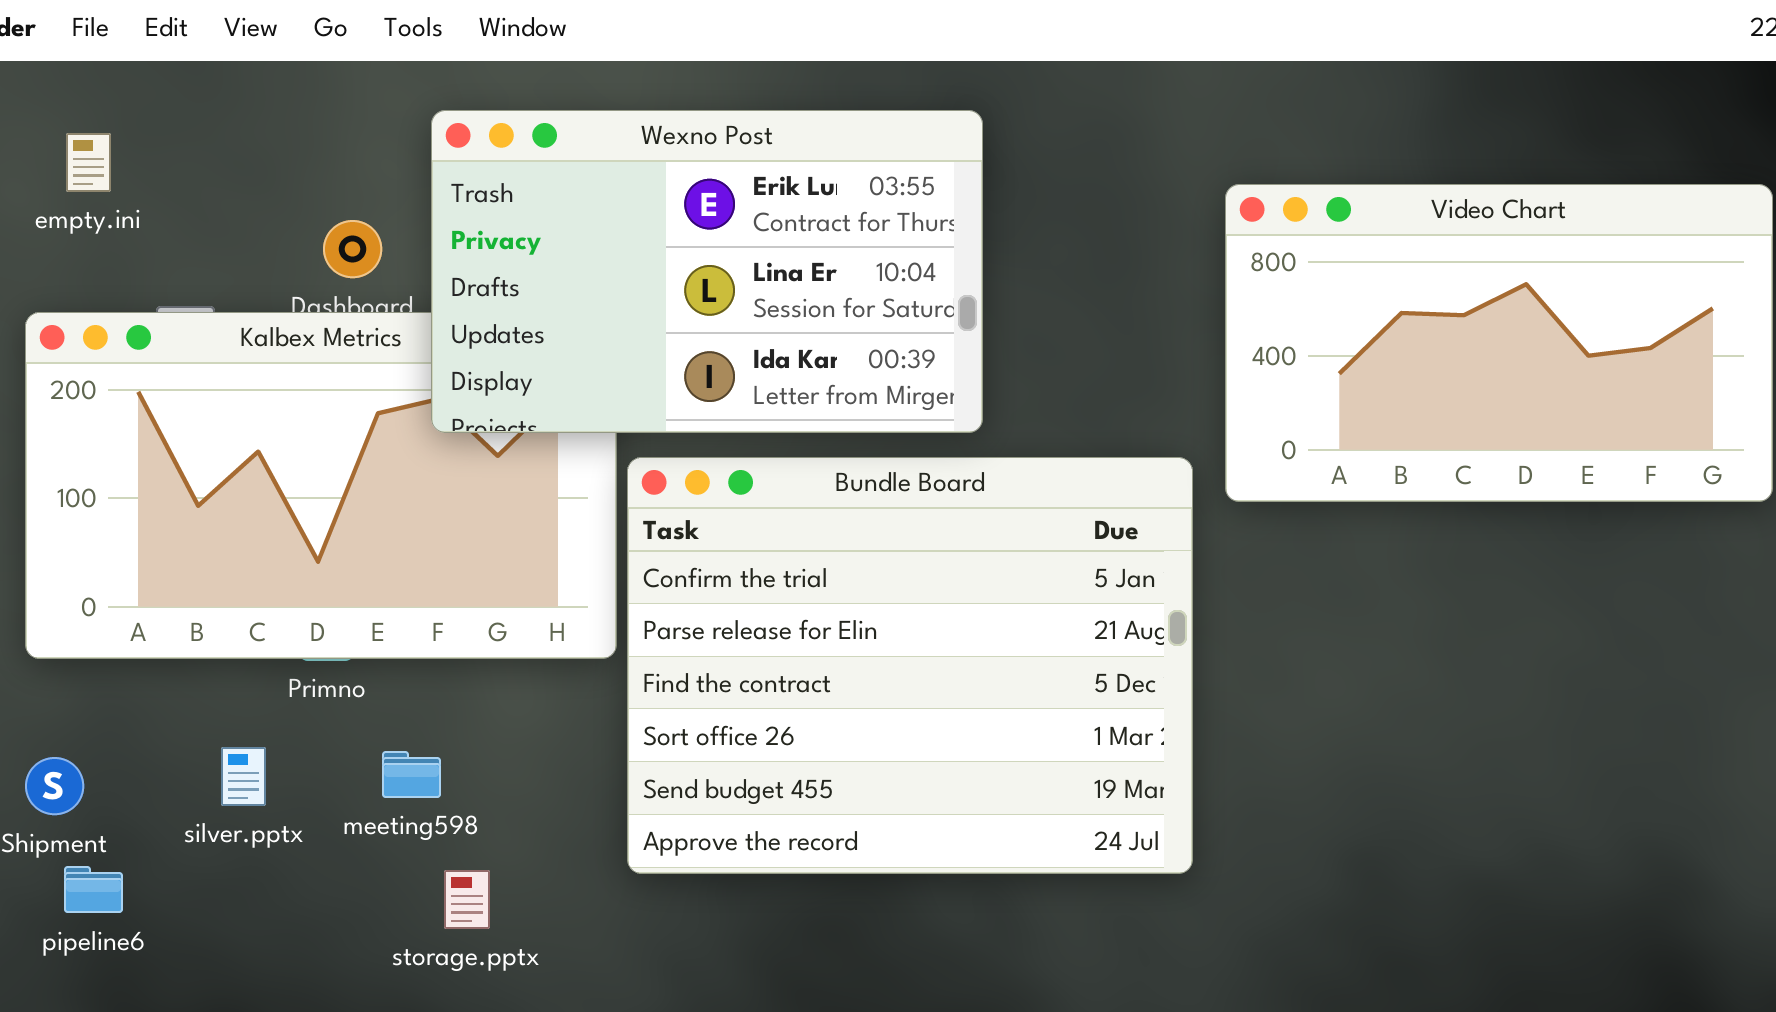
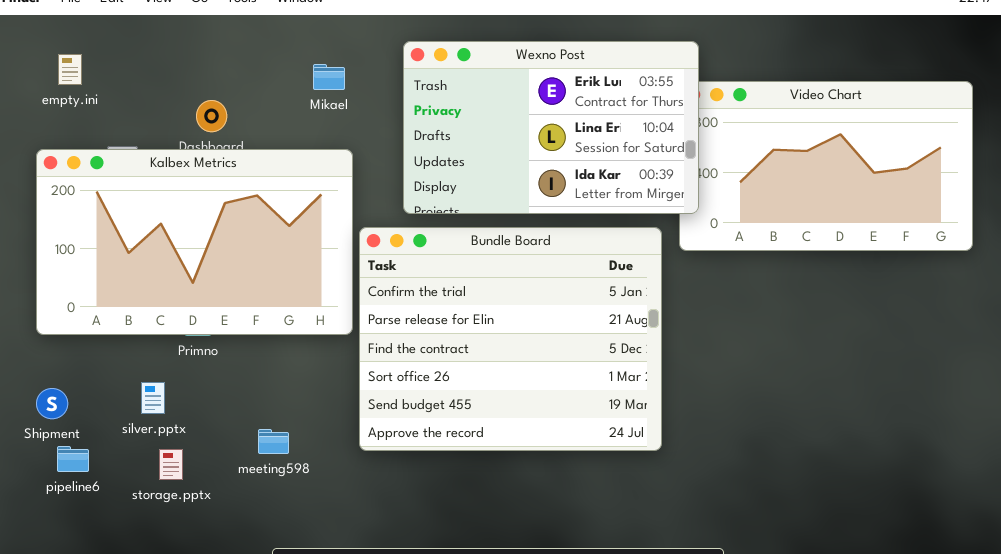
Wexno Post: [431,110,983,433] -> [403,41,699,214], moved
meeting598: [382,751,441,798] -> [258,429,289,454], moved
storage.pptx: [444,870,490,929] -> [159,449,183,480], moved

